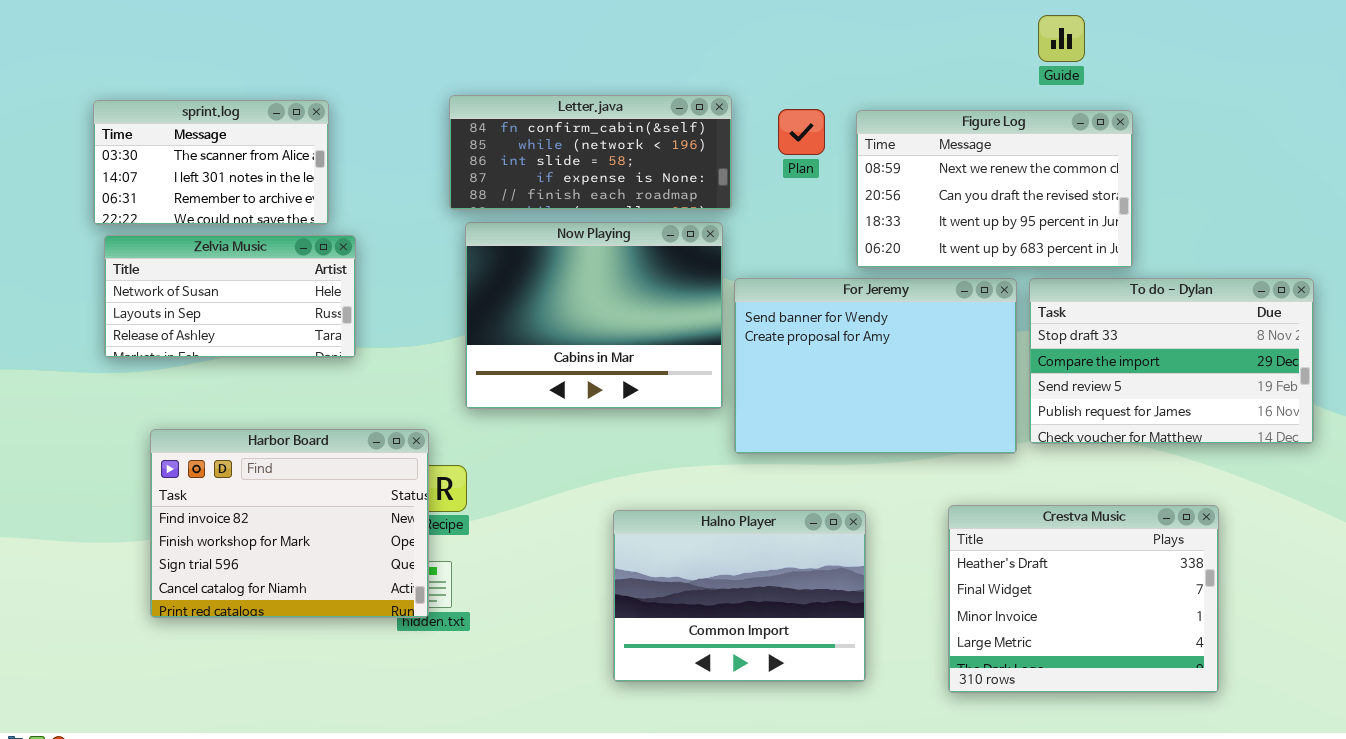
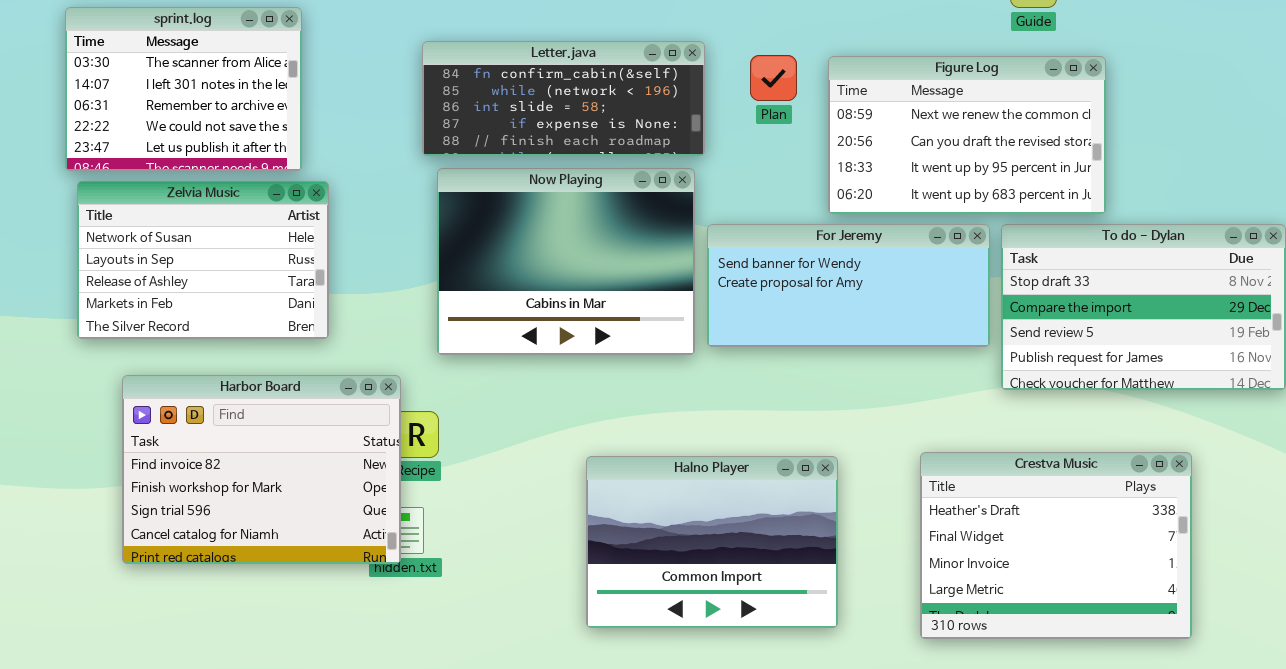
sprint.log: [93,100,329,225] -> [65,7,302,171], resized
Zelvia Music: [104,235,356,358] -> [77,181,329,339], resized
For Jeremy: [734,278,1017,454] -> [707,224,990,347], resized

